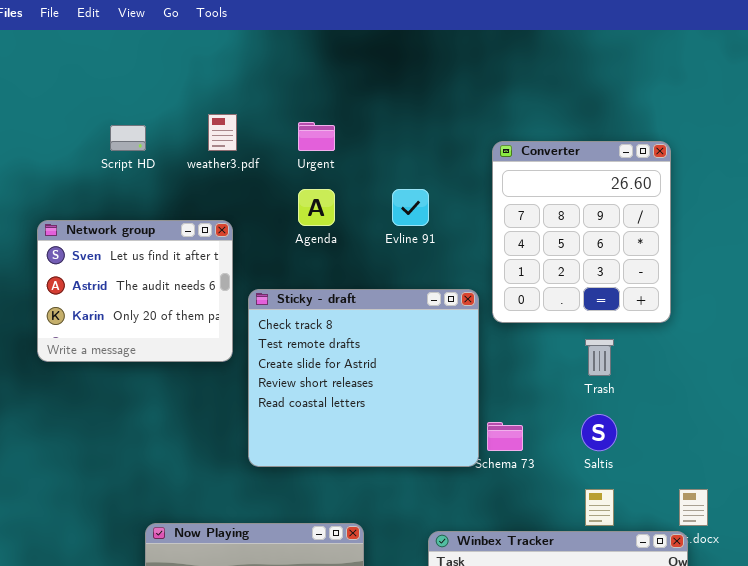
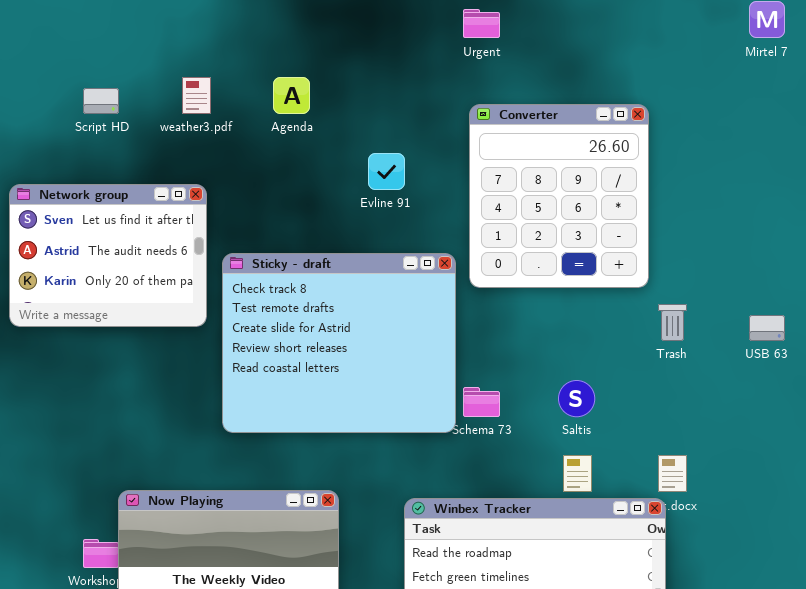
Urgent: [298,122,335,151] -> [463,9,500,38], moved
Agenda: [298,189,335,226] -> [273,77,310,114], moved
Trash: [585,339,614,376] -> [658,304,687,341], moved

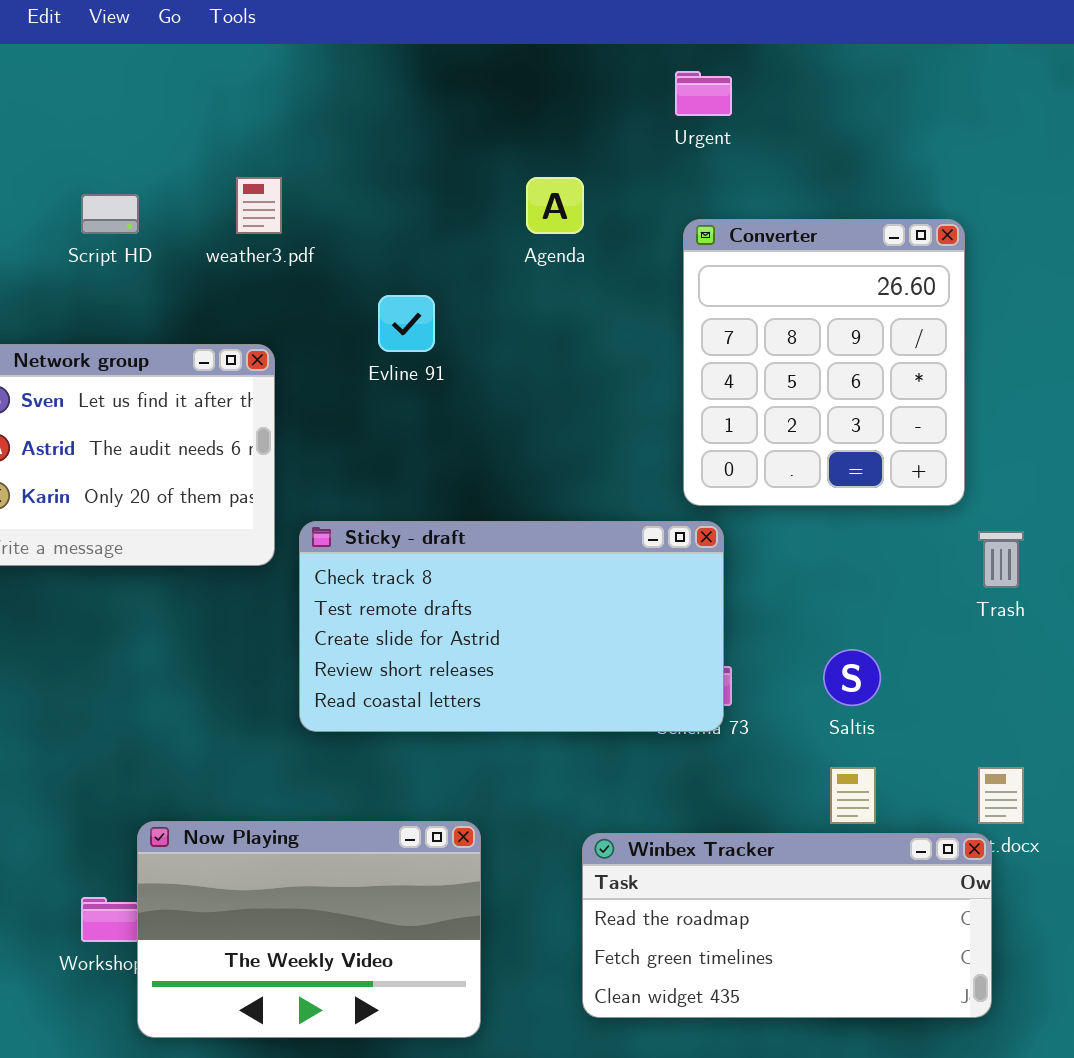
Agenda: [273,77,310,114] -> [526,177,584,234], moved
Evline 91: [368,153,405,190] -> [378,295,435,352], moved
Sticky - draft: [222,253,456,433] -> [299,521,724,732], resized

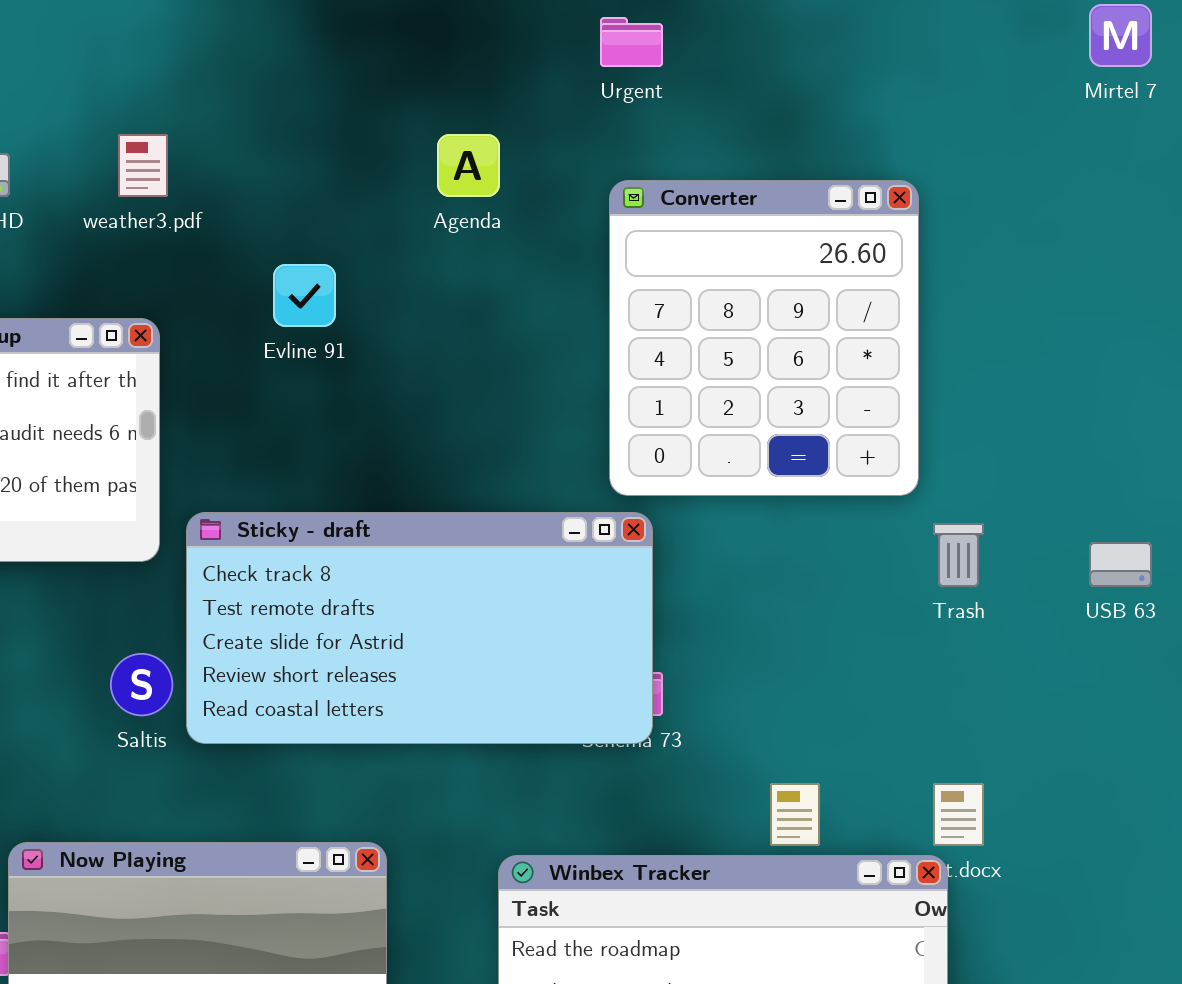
Saltis: [823,649,881,706] -> [110,653,173,716], moved

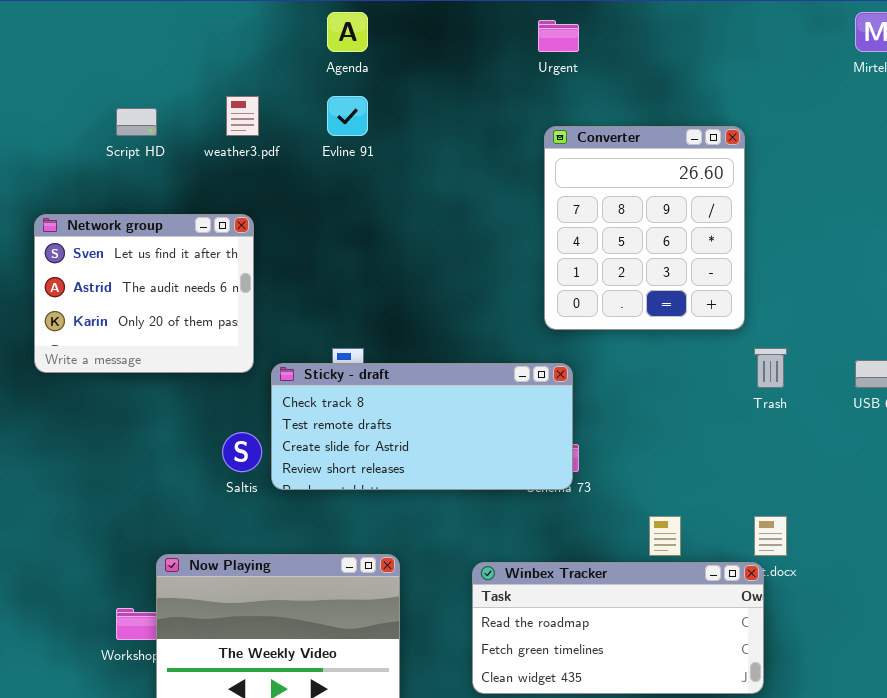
Agenda: [437,134,500,197] -> [327,12,368,52], moved
Evline 91: [273,264,336,327] -> [327,96,368,136], moved
Sticky - draft: [186,512,653,744] -> [271,363,573,490], resized

